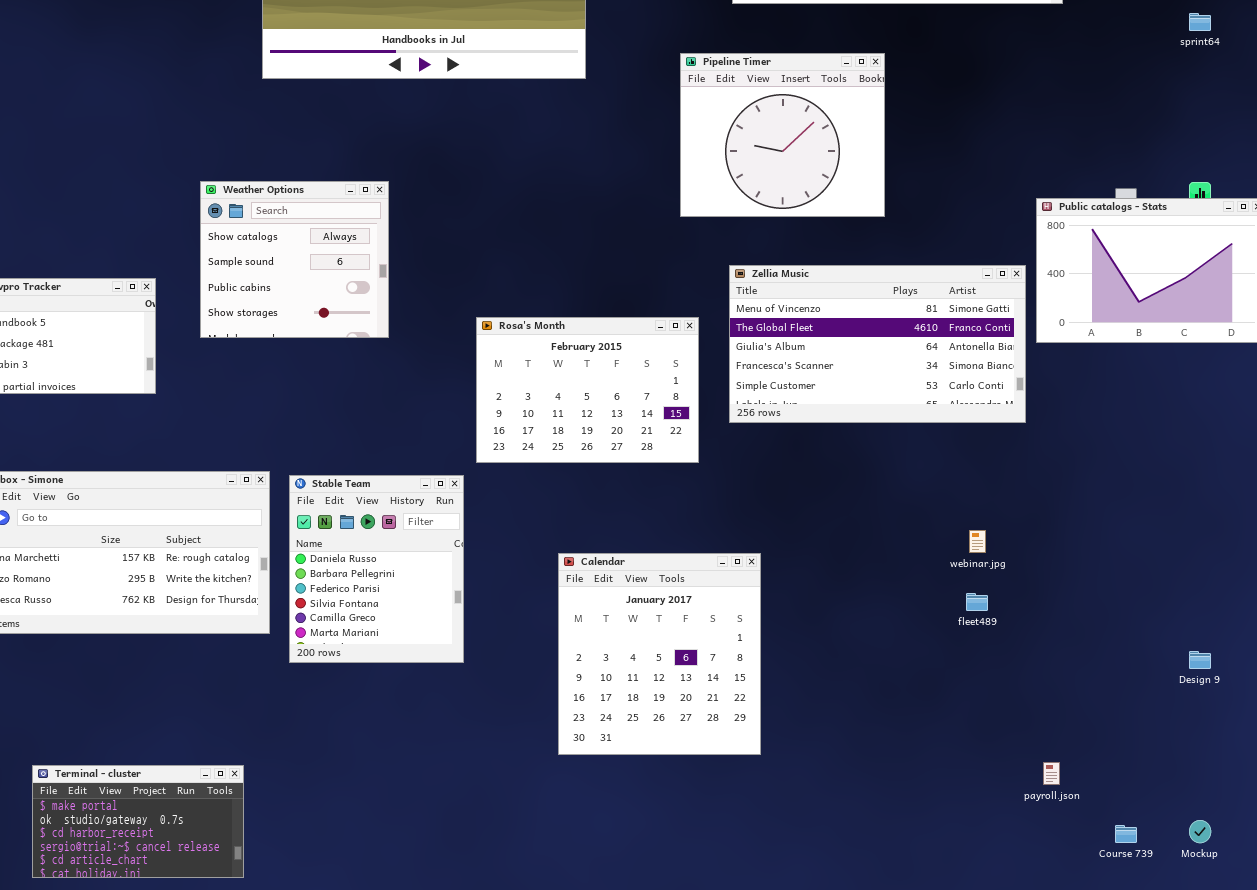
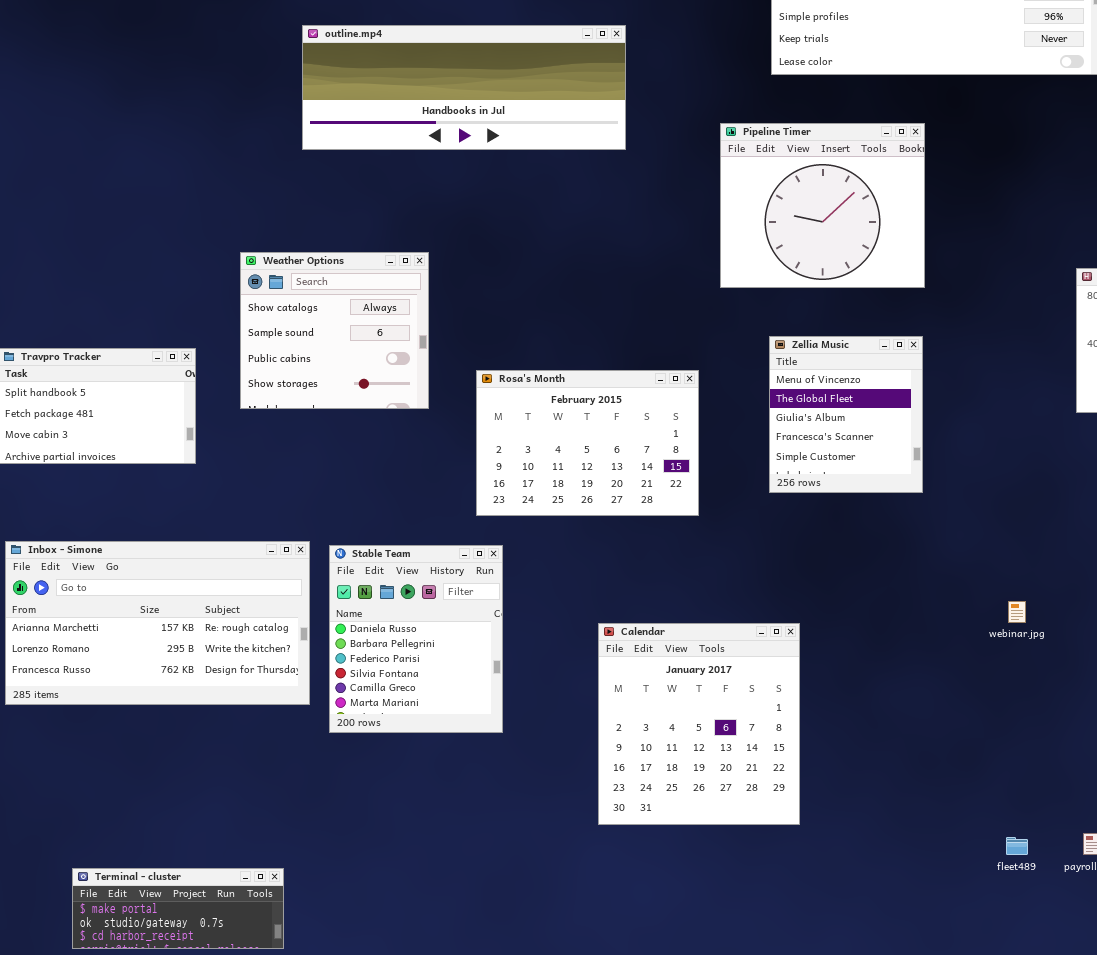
Zellia Music: [729,265,1026,423] -> [769,336,923,493], resized
Rosa's Month: [476,317,699,463] -> [476,370,699,516], moved
fleet489: [966,593,988,611] -> [1006,837,1028,855], moved
Terminal - cluster: [32,765,244,878] -> [72,868,284,949], resized

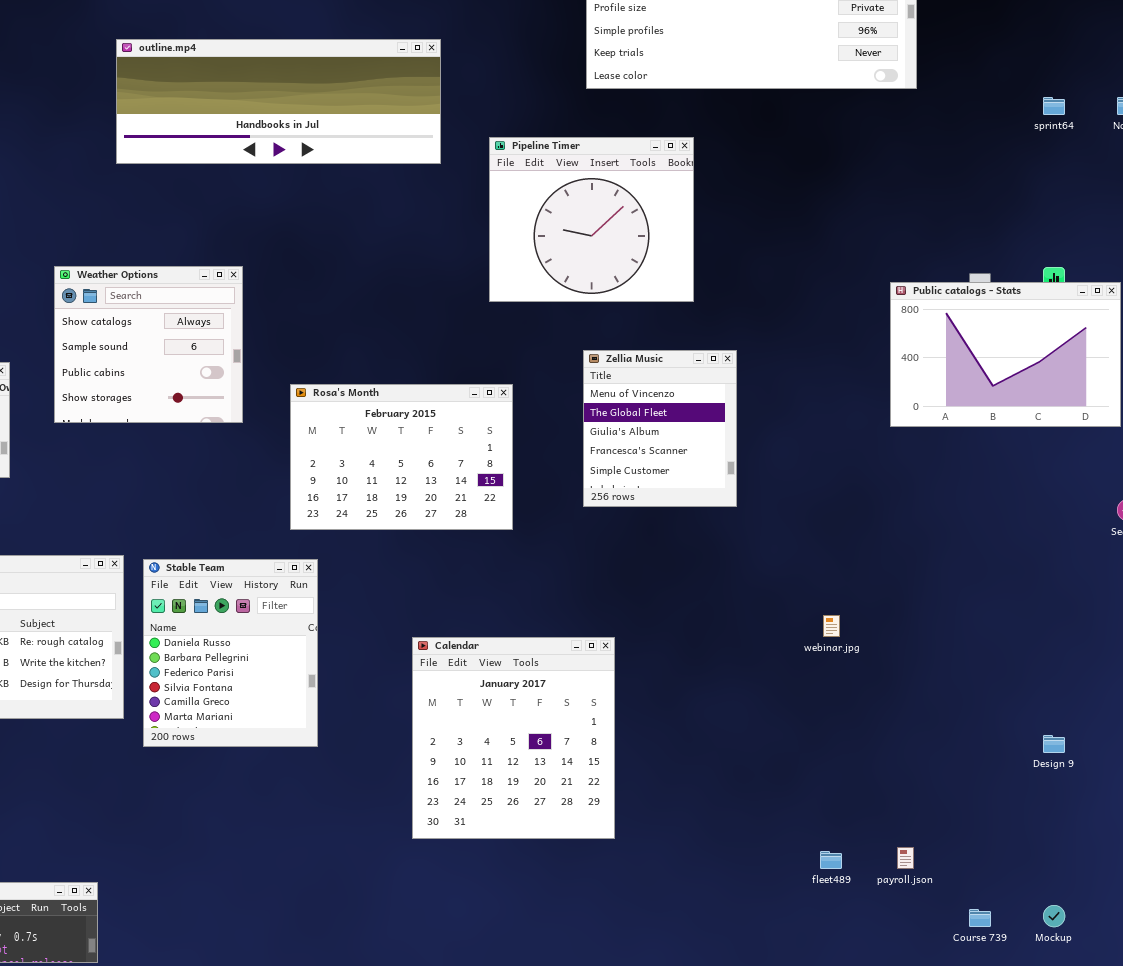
Pipeline Timer: [720,123,925,288] -> [489,137,694,302], moved

